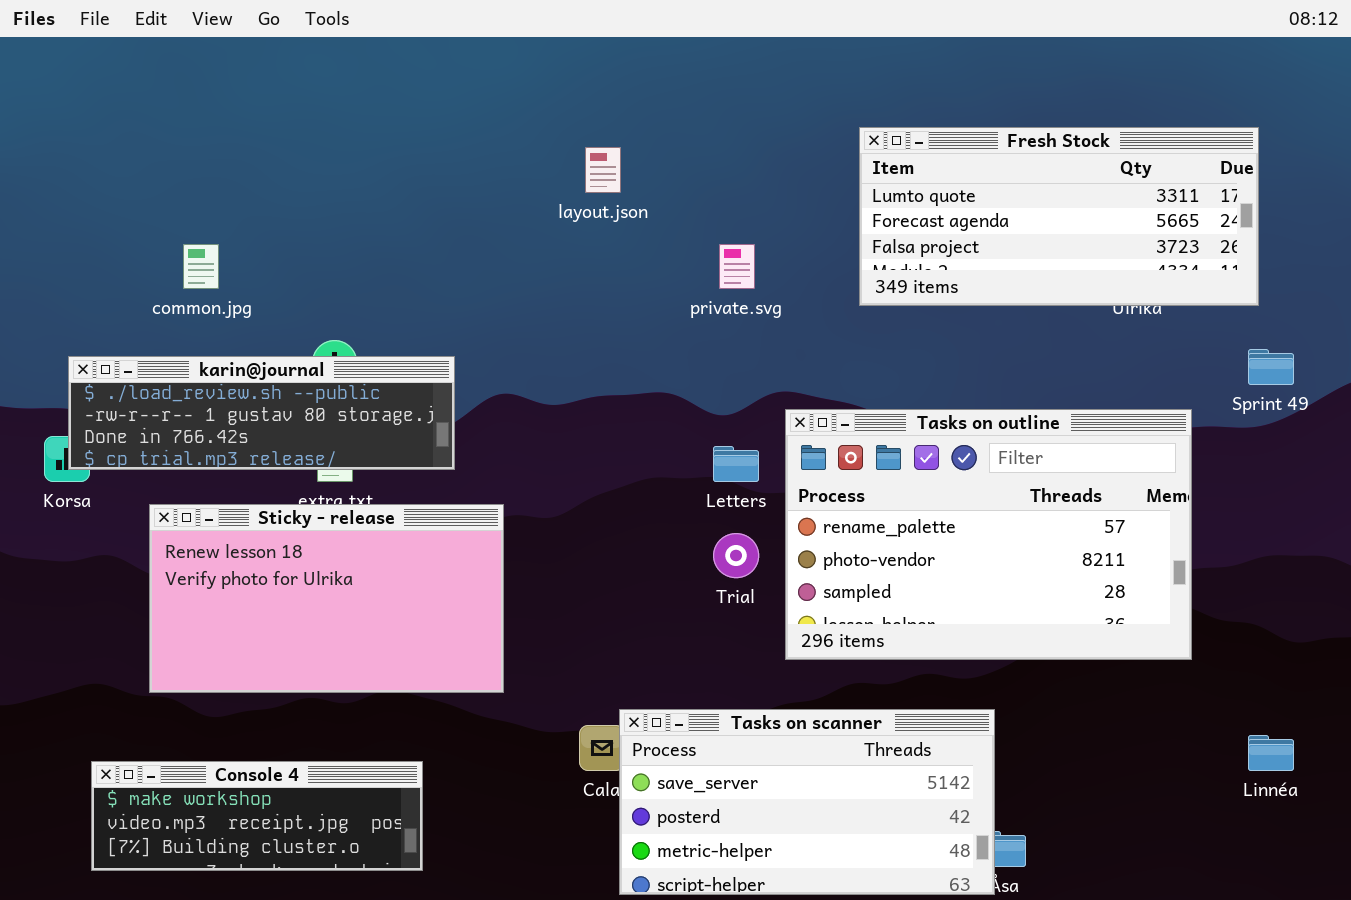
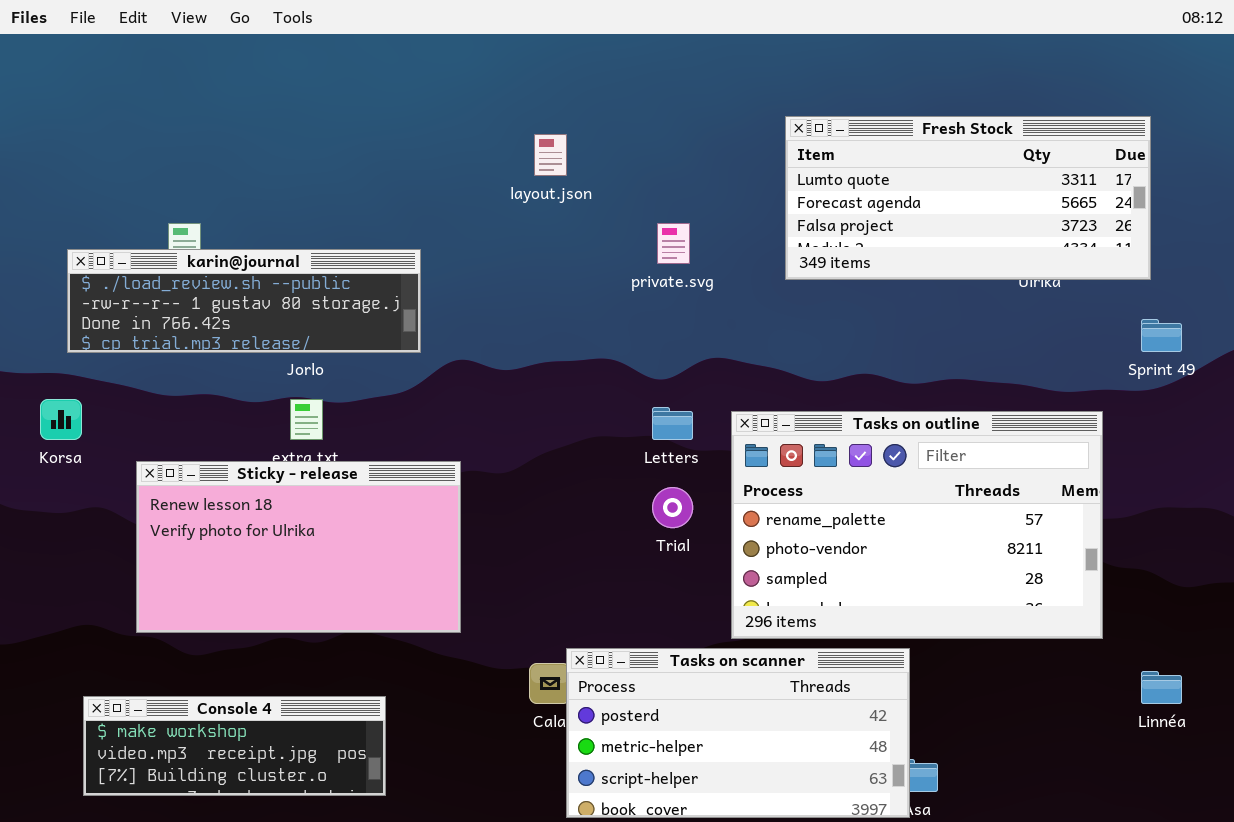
karin@journal: [68,356,455,470] -> [67,249,421,353], moved
Tasks on outline: [785,409,1192,660] -> [731,411,1103,639], moved
Tasks on scanner: [619,709,995,895] -> [566,648,910,818], scrolled down 1 row

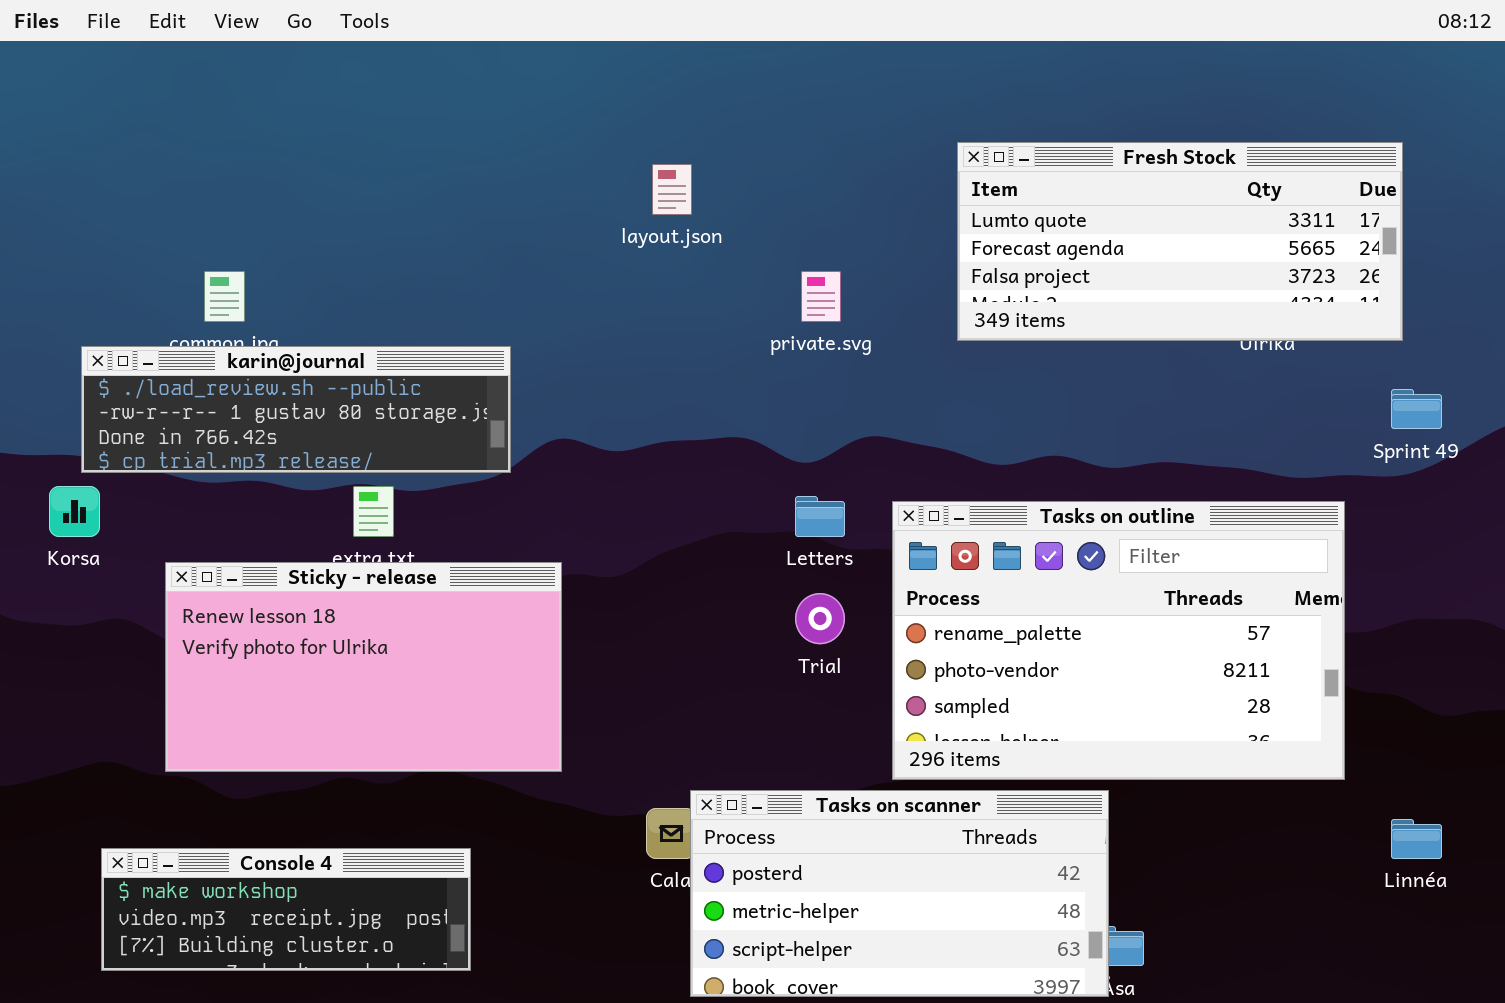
karin@journal: [67,249,421,353] -> [81,346,511,473], moved

